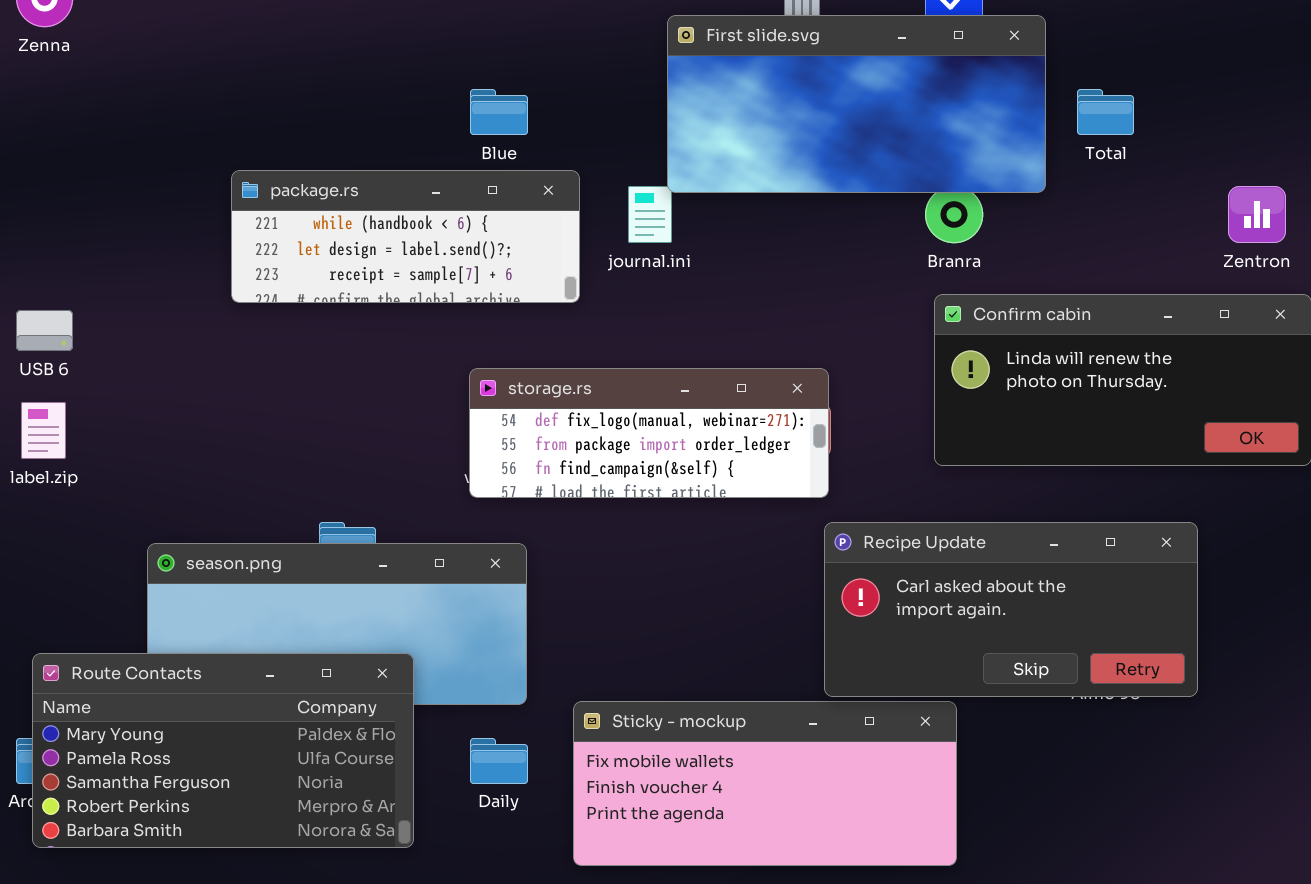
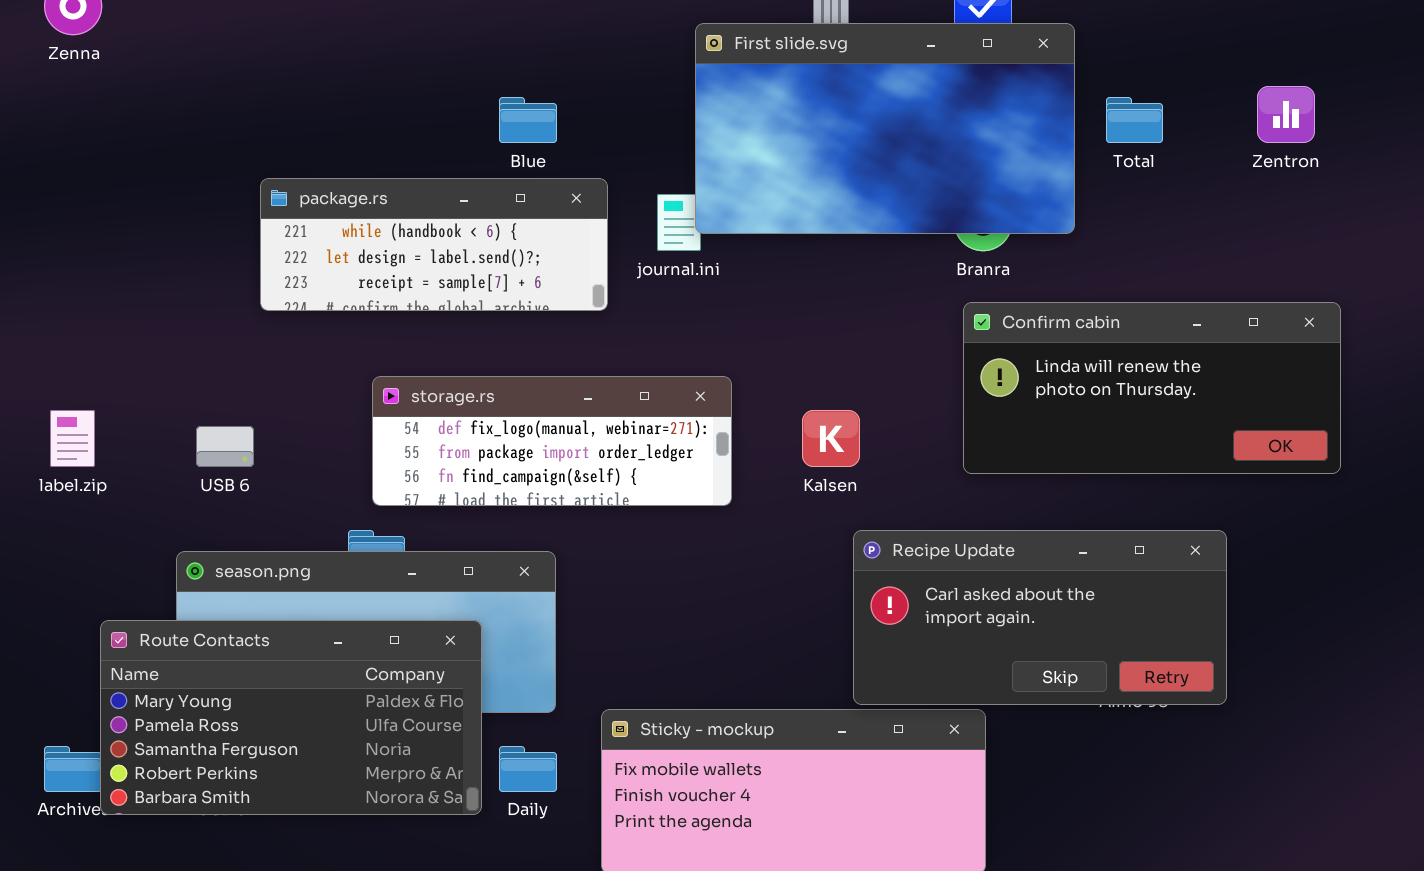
First slide.svg: [667,15,1046,193] -> [695,23,1075,234], resized
Zentron: [1228,186,1286,243] -> [1257,86,1315,143], moved
USB 6: [16,310,73,351] -> [196,426,254,467], moved
storage.rs: [469,368,829,498] -> [372,376,732,506], moved
Route Contacts: [32,653,414,848] -> [100,620,482,815], moved

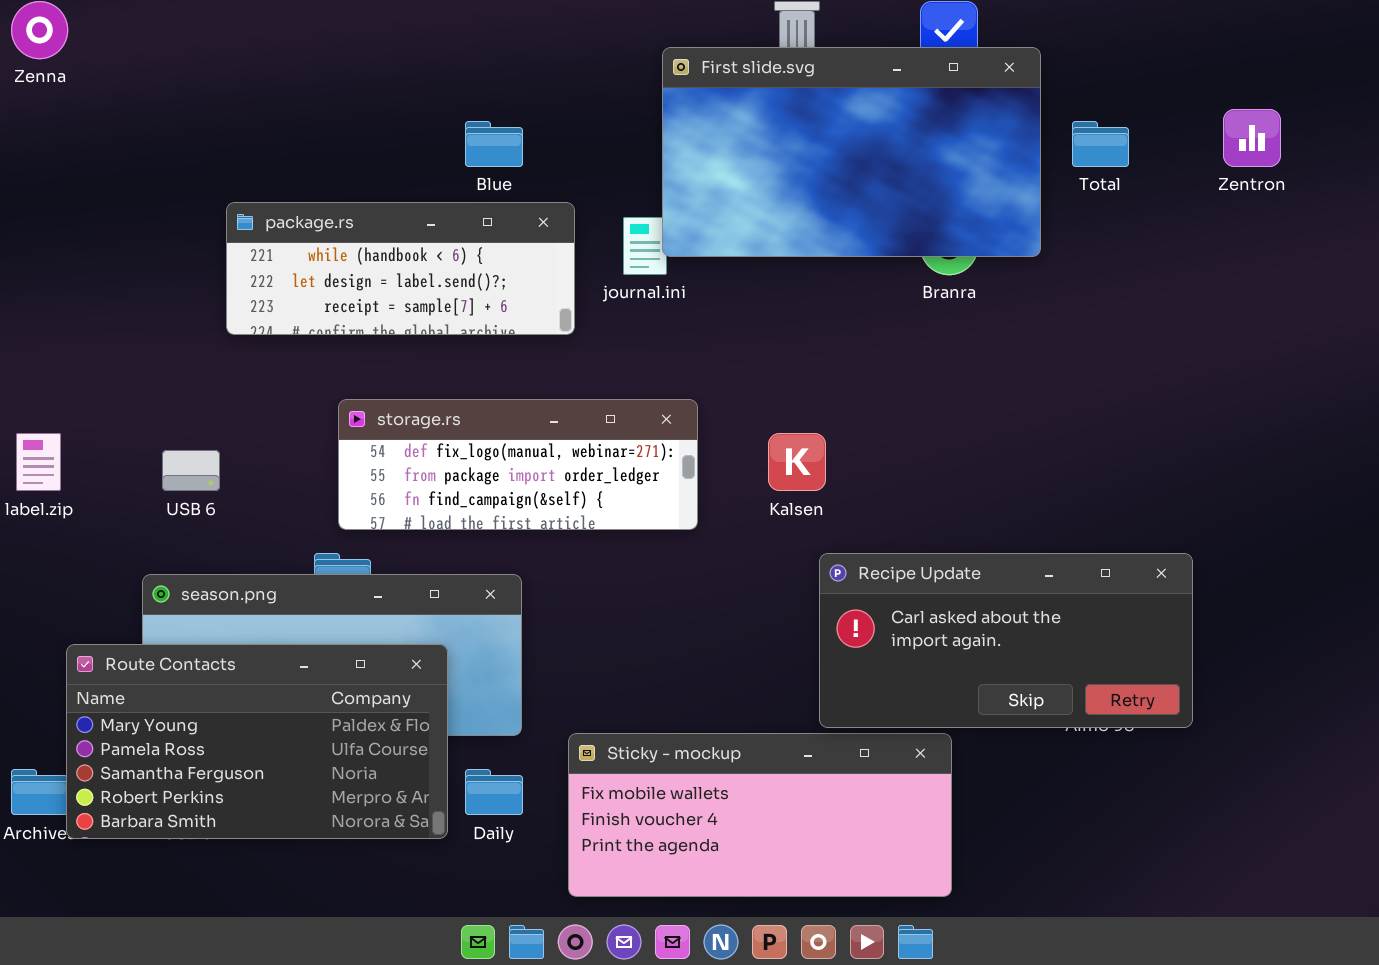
Confirm cabin: [963,302,1341,474] -> none, closed

